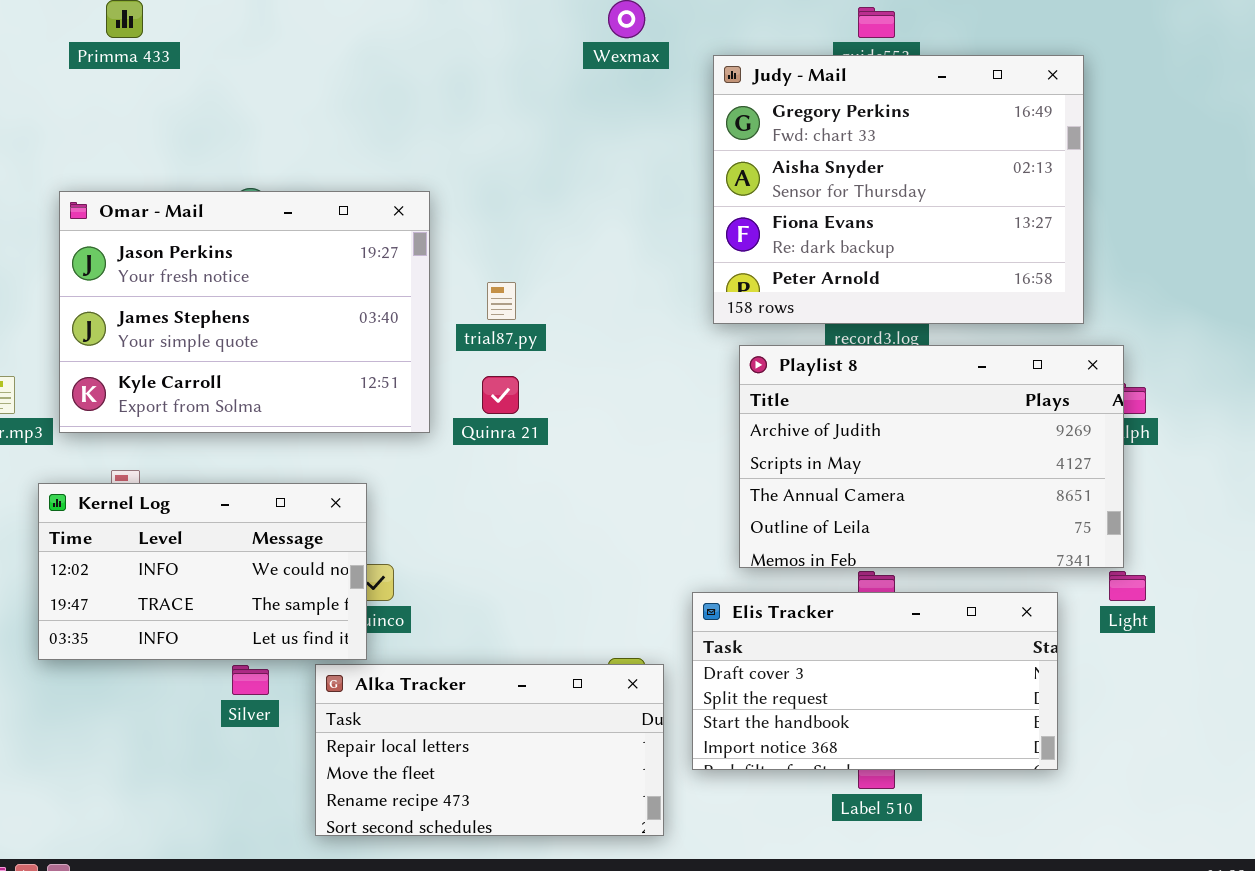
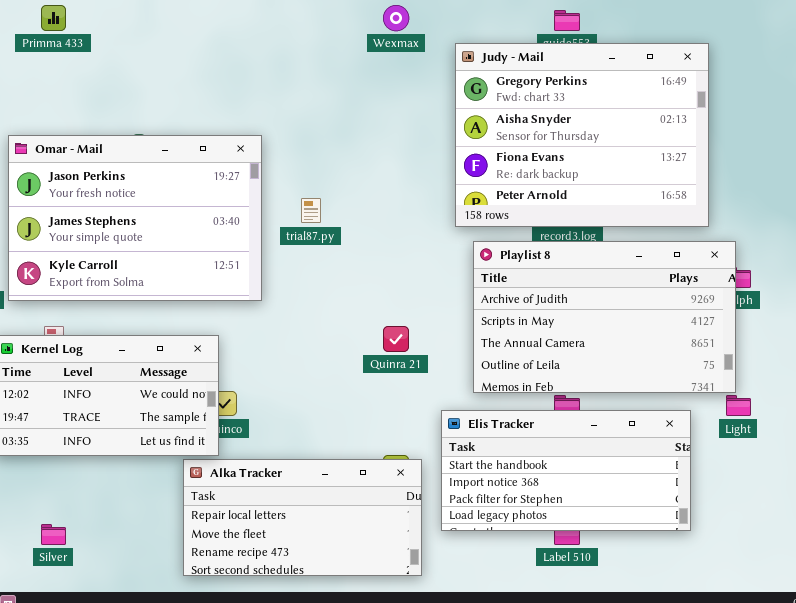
Quinra 21: [482,376,519,414] -> [383,326,409,352], moved
Elis Tracker: [692,592,1058,770] -> [441,410,691,531], scrolled down 2 rows
Silver: [232,665,269,695] -> [41,524,66,545], moved

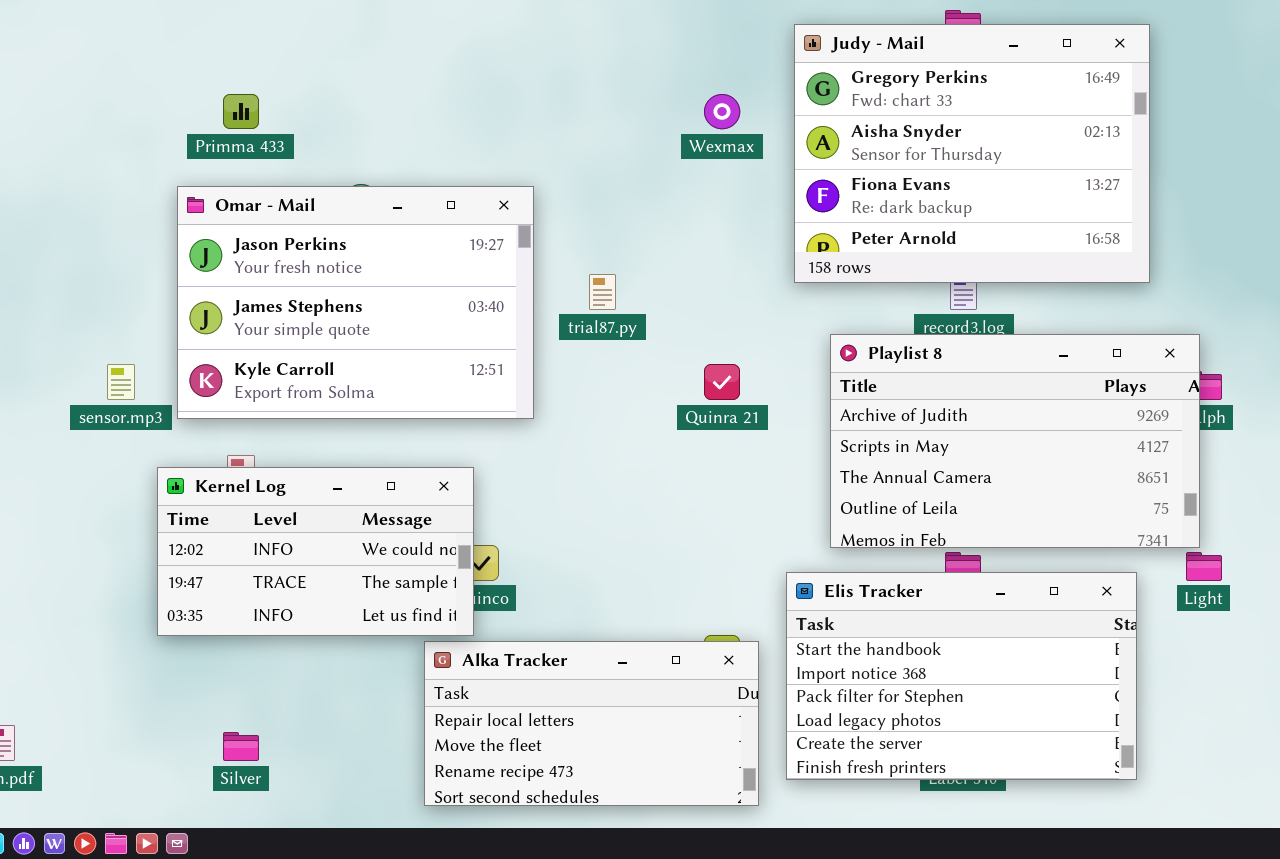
Primma 433: [41,5,66,31] -> [223,94,259,129], moved
Wexmax: [383,5,409,31] -> [704,94,740,129], moved
Judy - Mail: [455,43,709,227] -> [794,24,1150,283], moved
Quinra 21: [383,326,409,352] -> [704,364,740,400], moved
Elis Tracker: [441,410,691,531] -> [786,572,1137,780], resized

